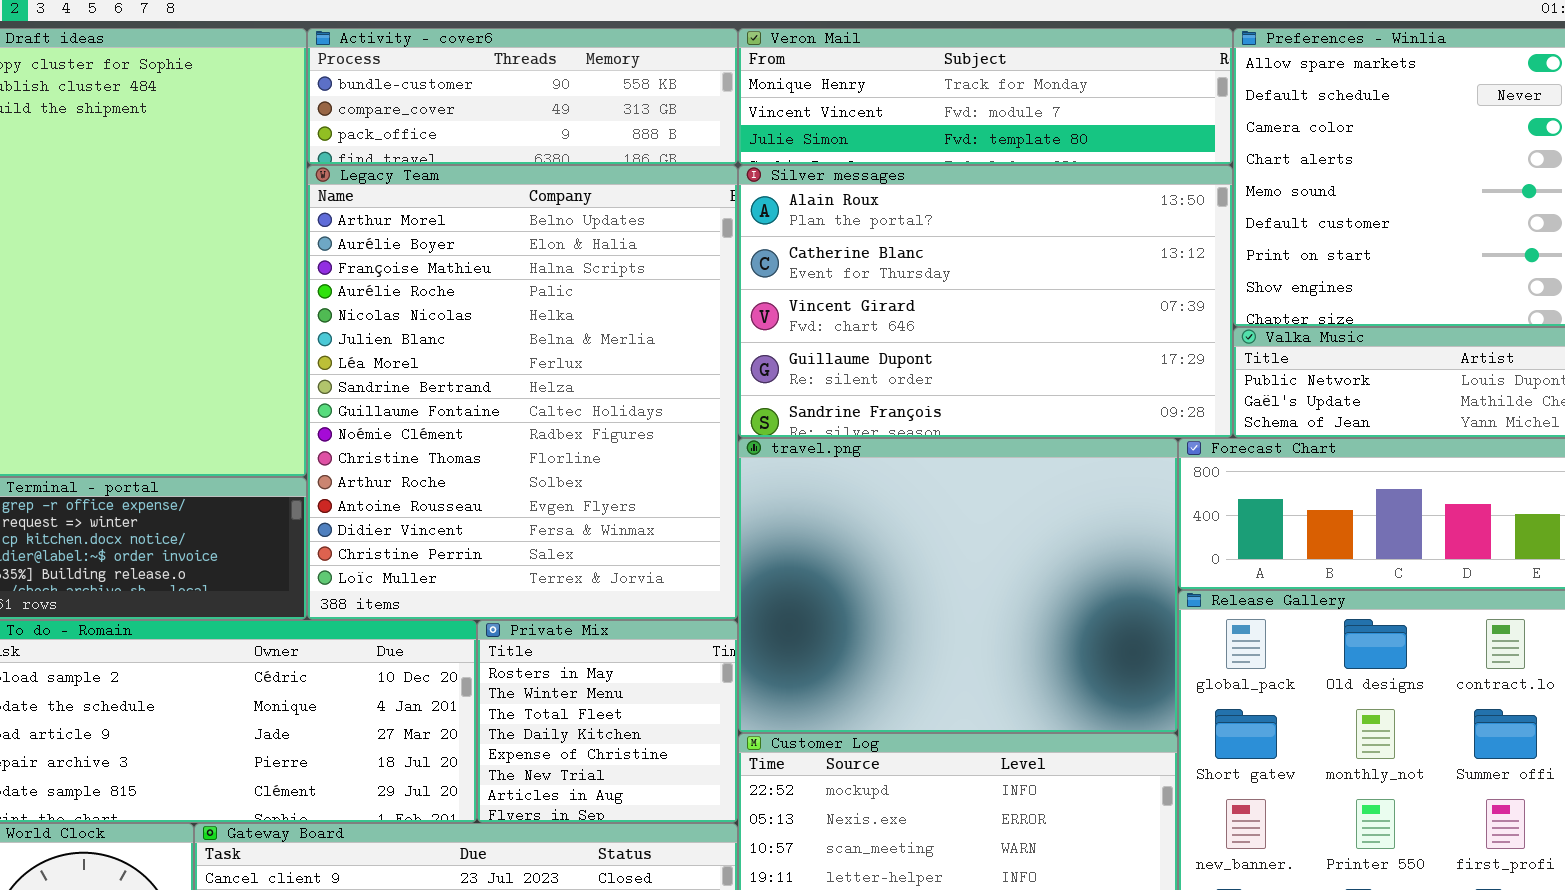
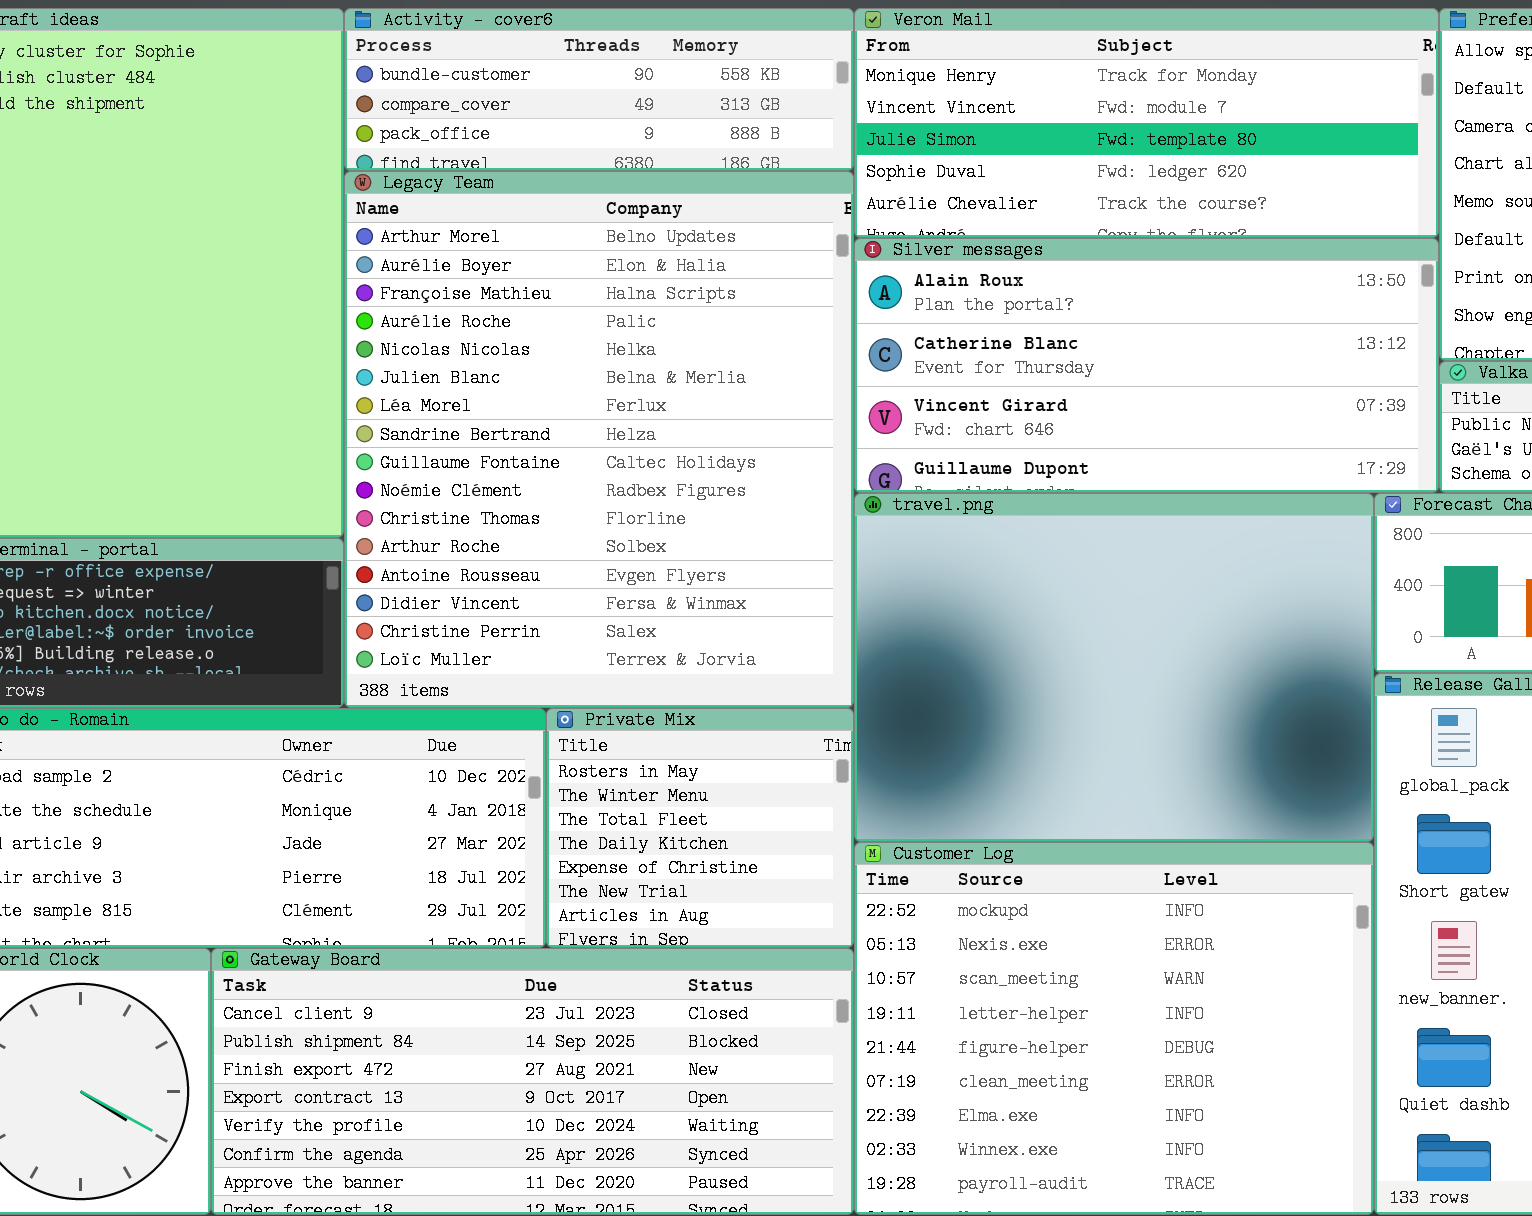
Veron Mail: [738,28,1233,165] -> [854,8,1439,238], resized
Silver messages: [738,165,1233,438] -> [854,238,1439,493], resized

